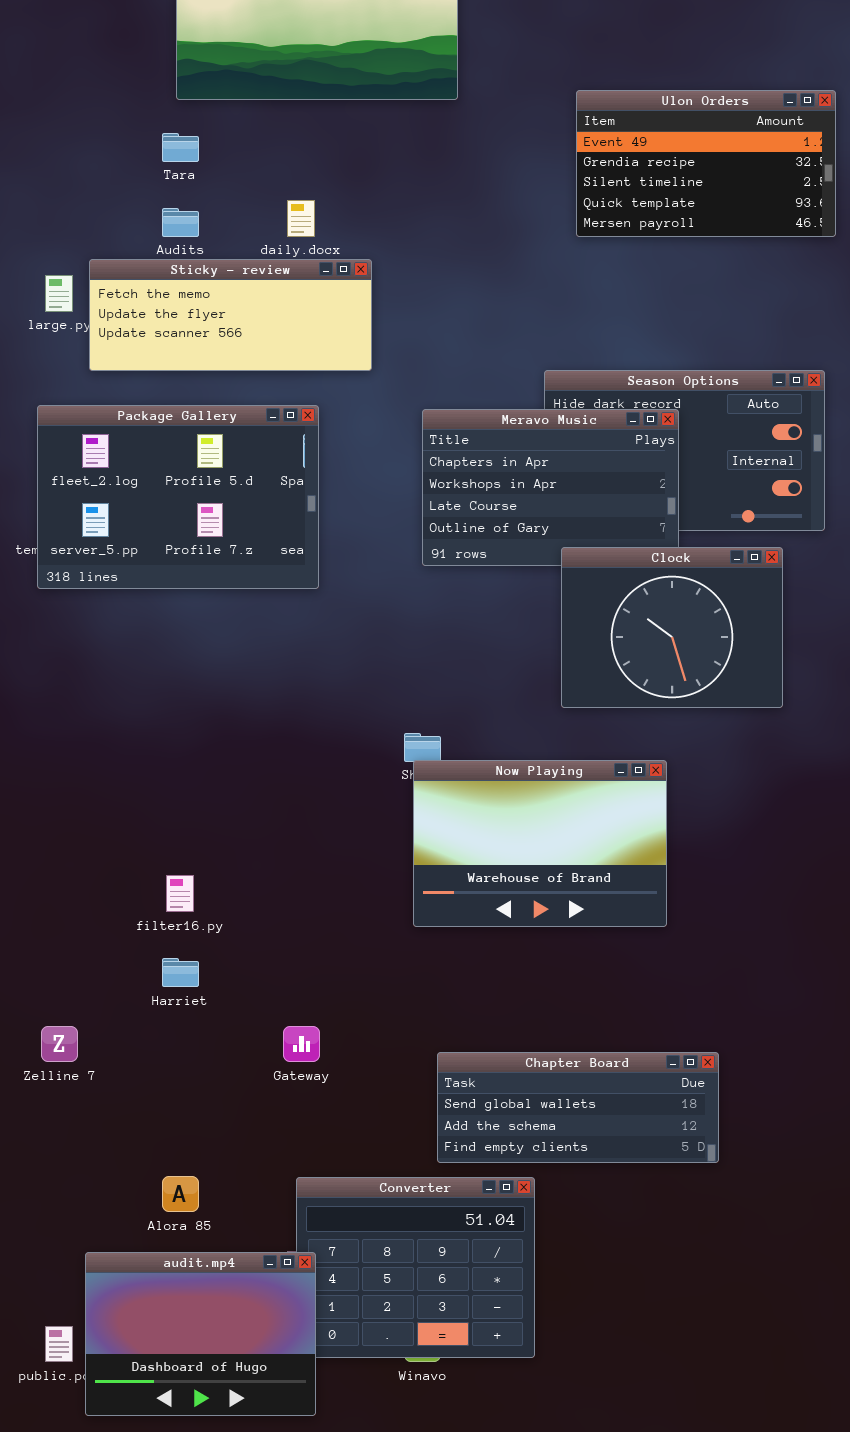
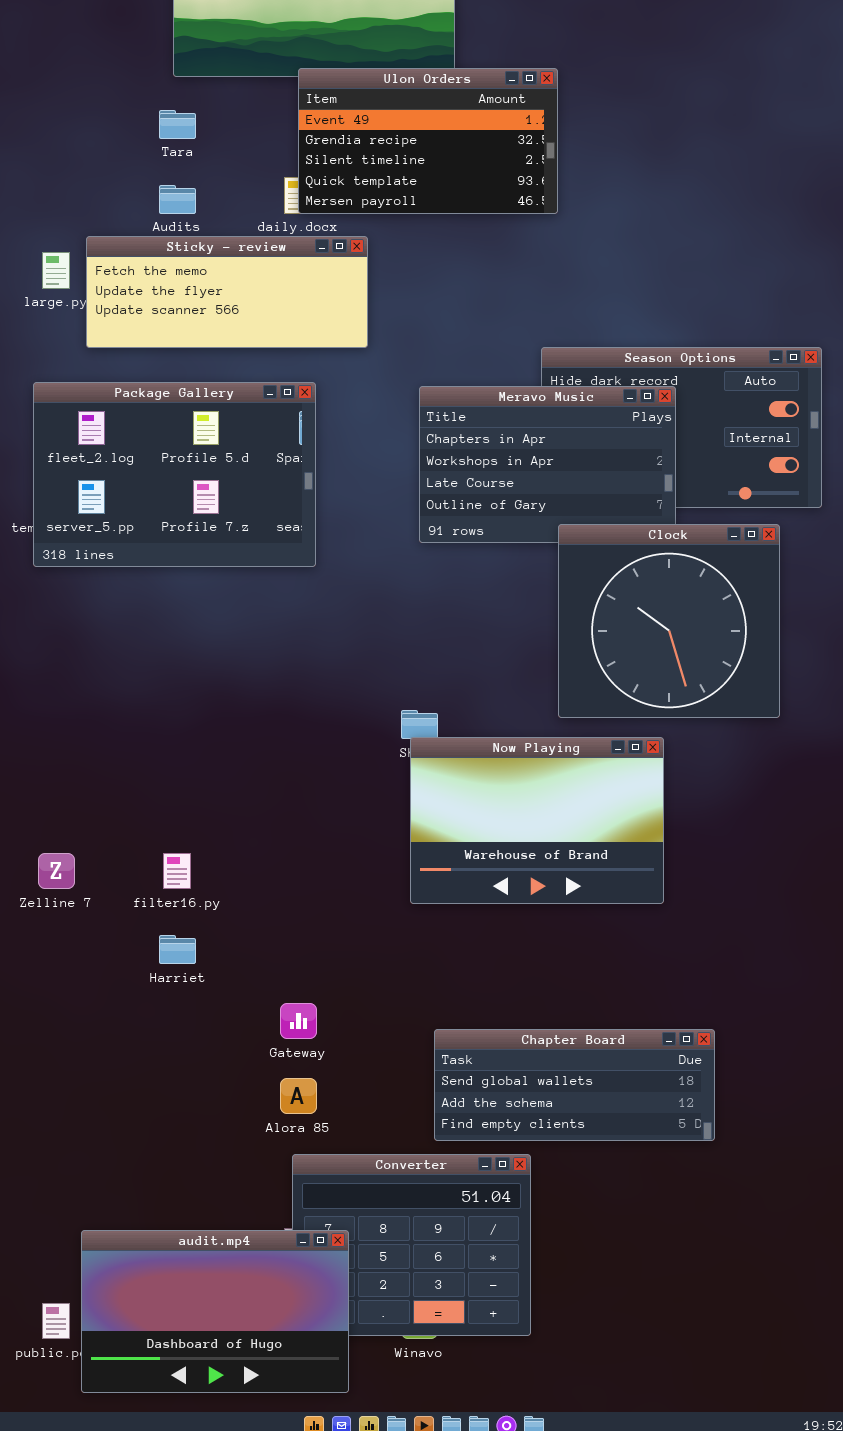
Ulon Orders: [576,90,836,237] -> [298,68,558,214], moved
Clock: [561,547,783,708] -> [558,524,780,718], resized
Zelline 7: [41,1026,78,1062] -> [38,853,75,889], moved
Alora 85: [162,1176,199,1212] -> [280,1078,317,1114], moved
audit.mp4: [85,1252,316,1416] -> [81,1230,349,1393], resized

